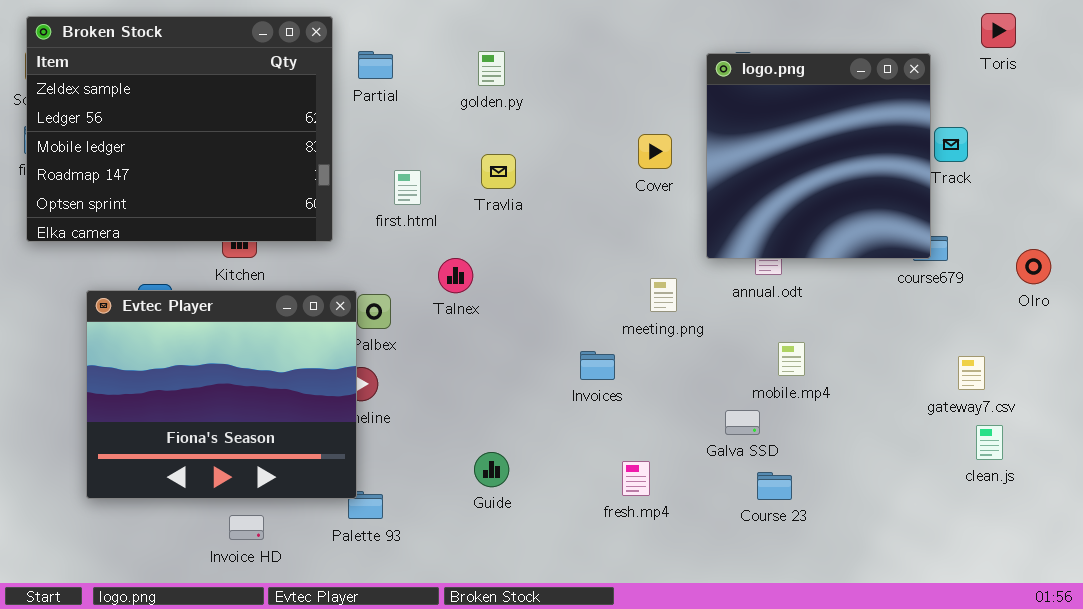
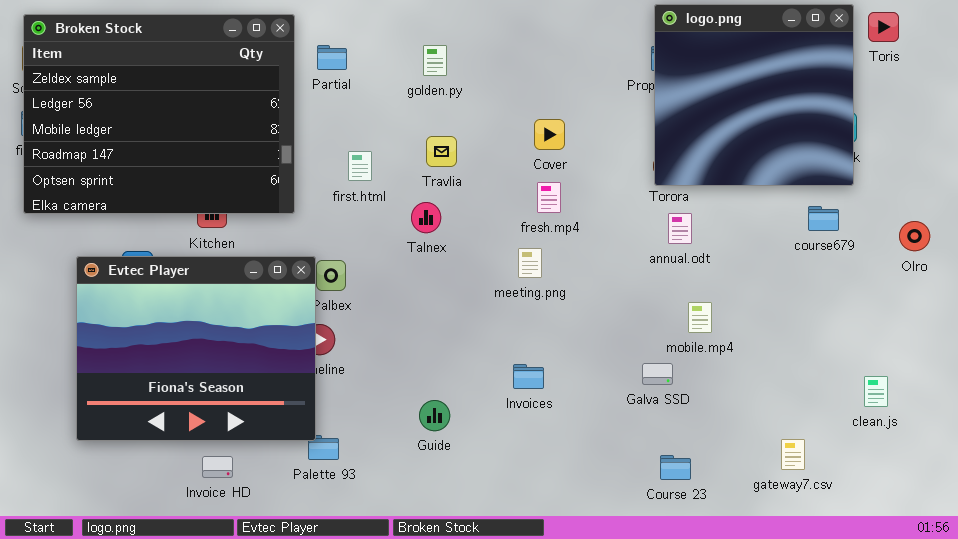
logo.png: [706,53,931,259] -> [654,4,854,186], moved
Cover: [638,134,672,169] -> [534,119,565,150], moved
Talnex: [438,258,473,293] -> [411,202,441,233], moved
meeting.png: [650,278,677,312] -> [518,248,542,278], moved
Invoices: [580,351,615,380] -> [513,364,544,389], moved
gateway7.csv: [958,356,985,390] -> [781,439,805,470], moved
fresh.mp4: [622,461,650,496] -> [537,182,561,213], moved
Course 23: [757,472,792,500] -> [660,455,691,480], moved

